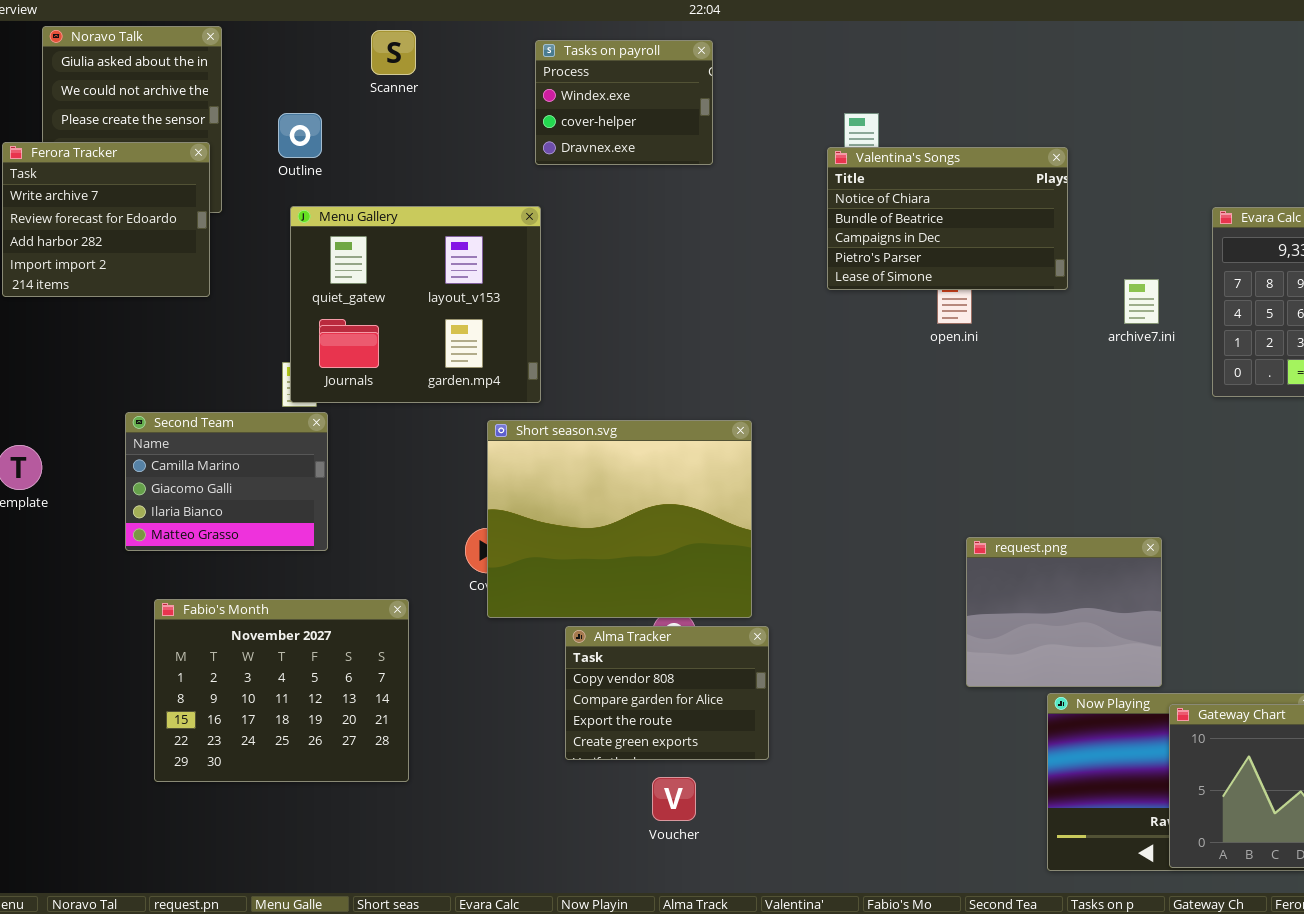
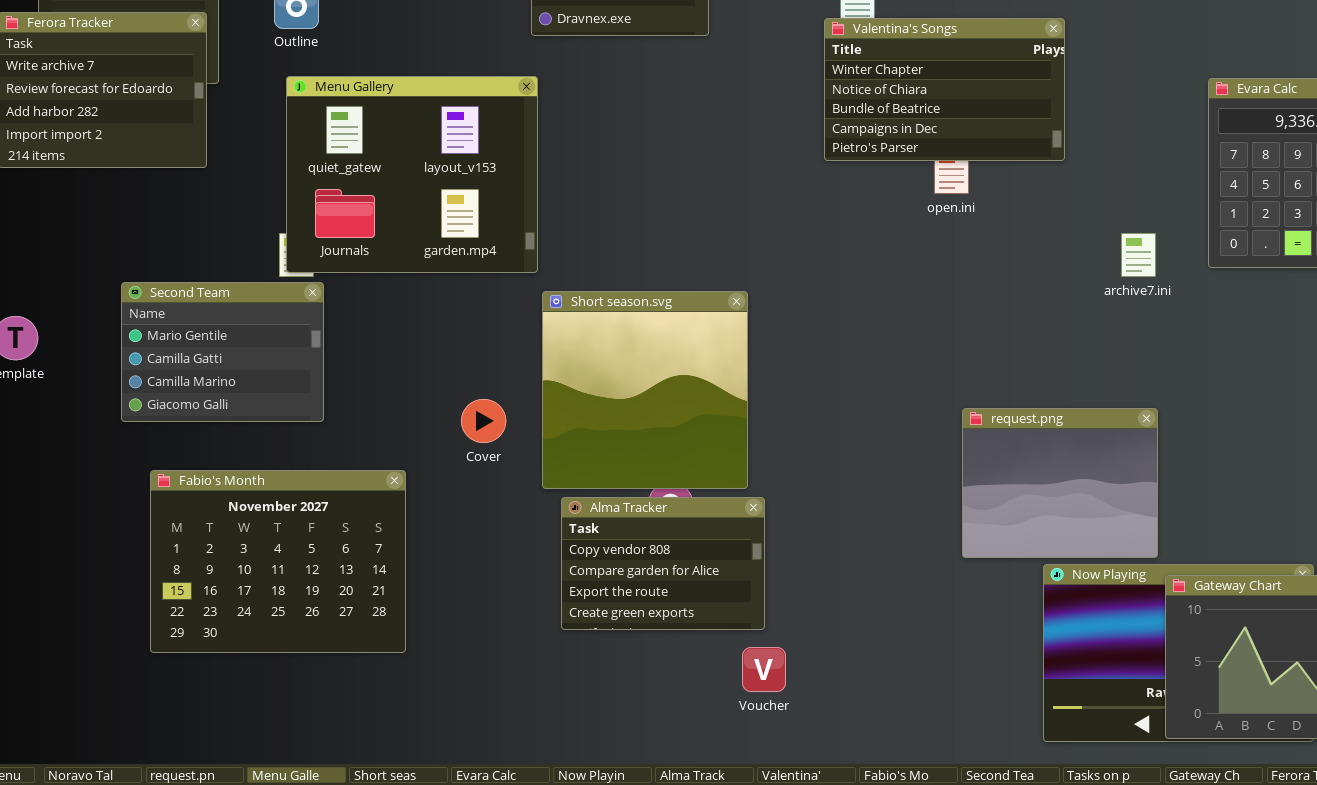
Valentina's Songs: [827,147,1068,290] -> [824,18,1065,161], scrolled up 1 row
archive7.ini: [1124,279,1159,324] -> [1121,233,1156,277], moved
Second Team: [125,412,328,551] -> [121,282,324,422], scrolled up 2 rows
Short season.svg: [487,420,752,618] -> [542,291,748,489], resized
Voucher: [652,777,696,821] -> [742,647,786,692], moved

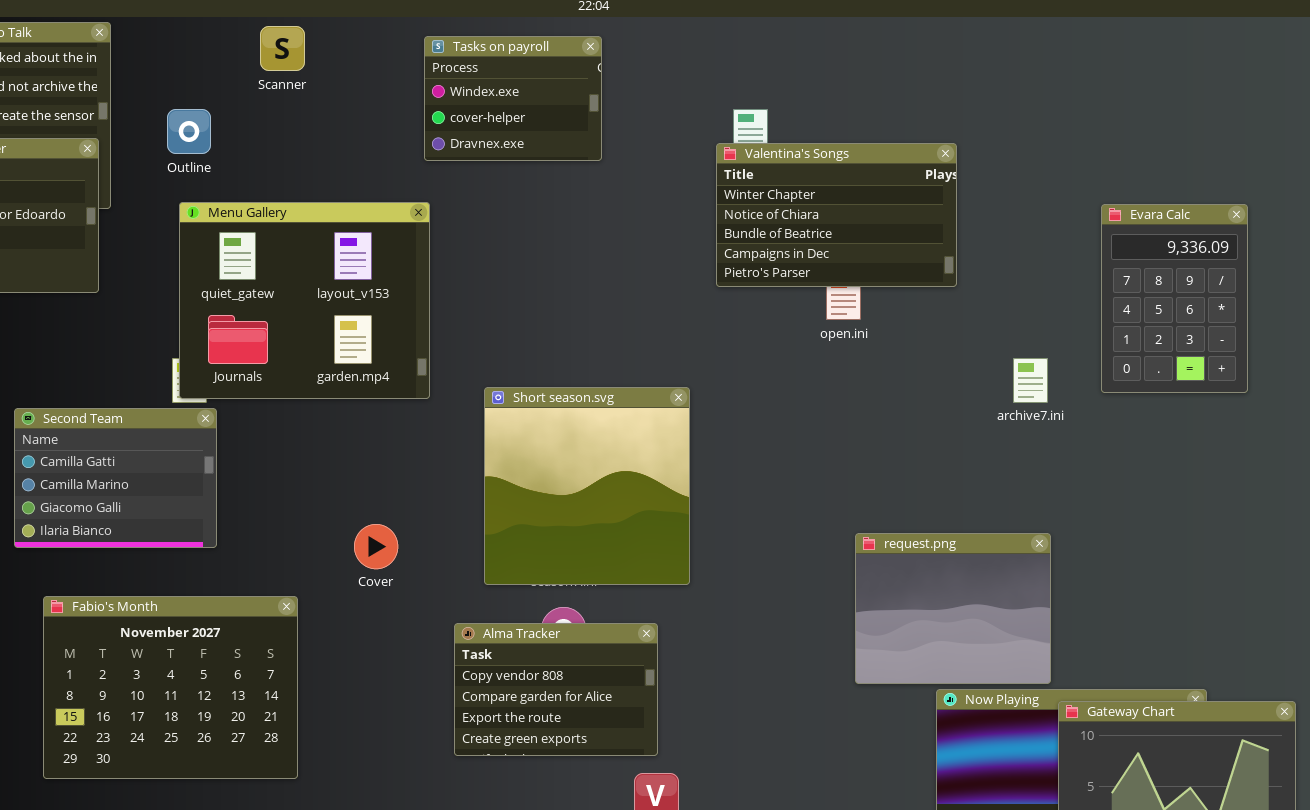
Second Team: [121,282,324,422] -> [14,408,217,548], scrolled down 1 row
Short season.svg: [542,291,748,489] -> [484,387,690,585], moved

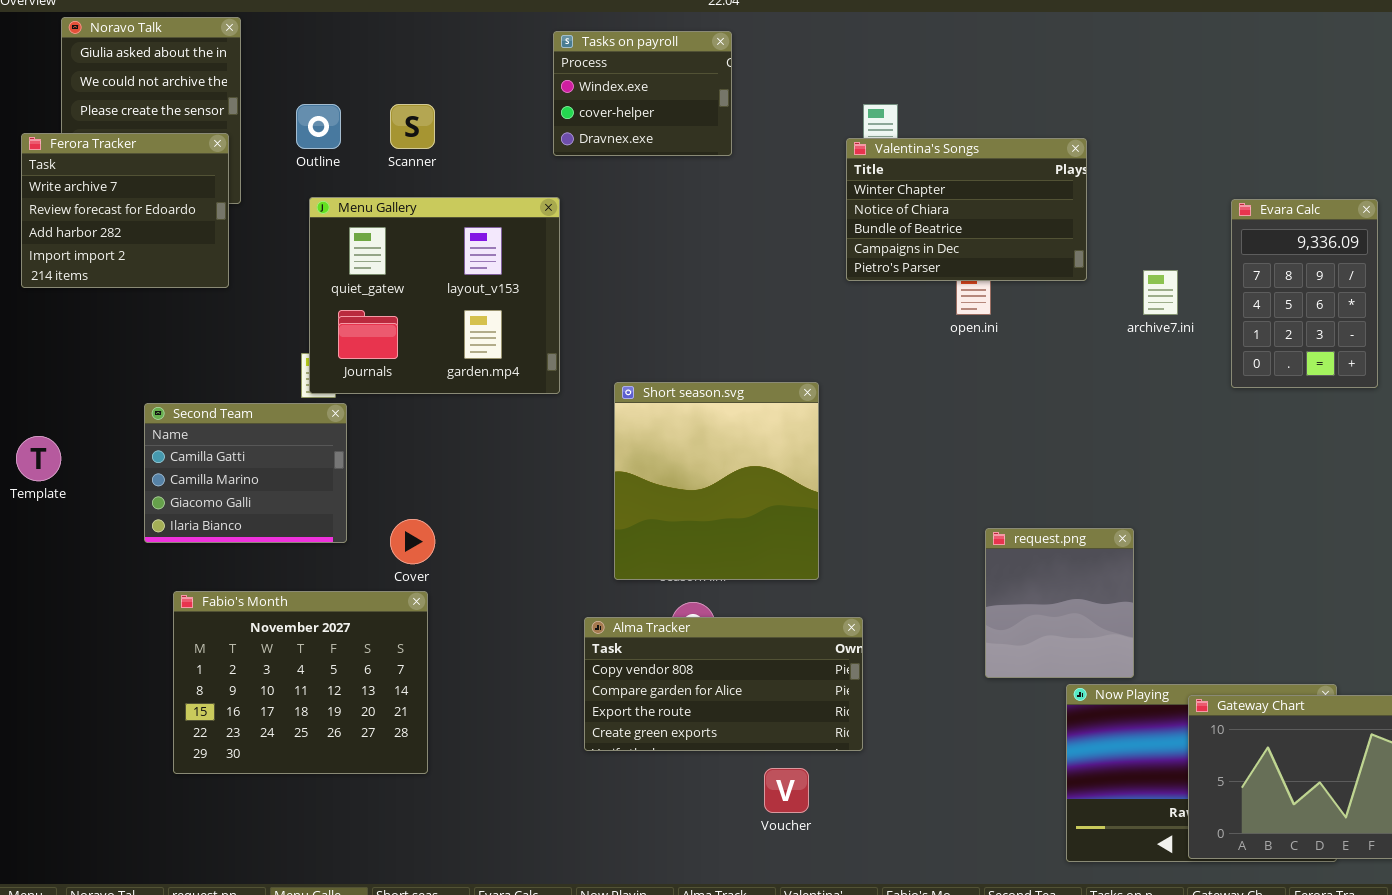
Scanner: [260,26,305,71] -> [390,104,435,149], moved
archive7.ini: [1013,358,1048,403] -> [1143,270,1178,315], moved
Cover: [354,524,398,569] -> [390,519,435,564], moved
request.png: [855,533,1051,684] -> [985,528,1134,678], resized
Alma Tracker: [454,623,658,756] -> [584,617,863,751], resized

